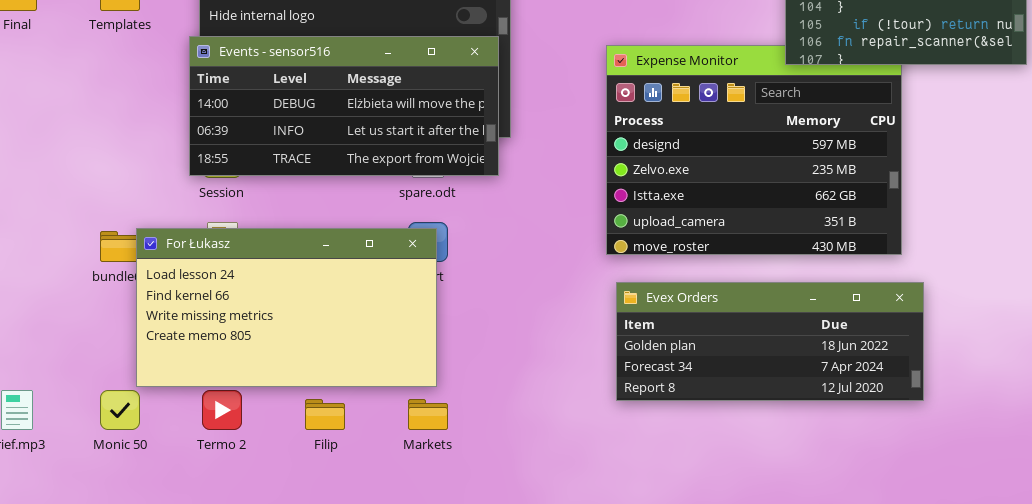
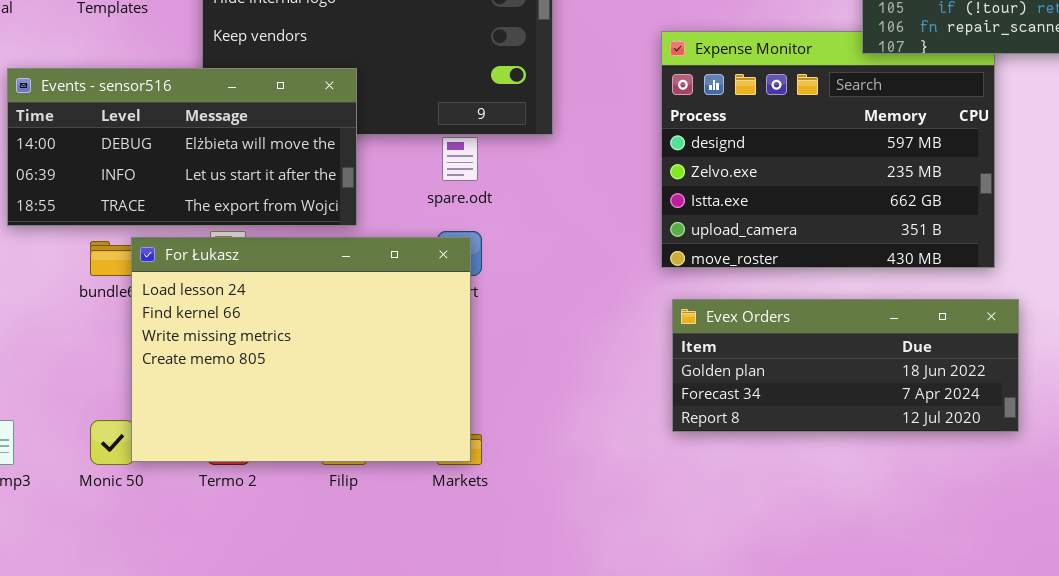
Events - sensor516: [189,36,499,176] -> [7,68,357,226], moved
For Łukasz: [136,228,437,387] -> [131,237,471,462], resized

